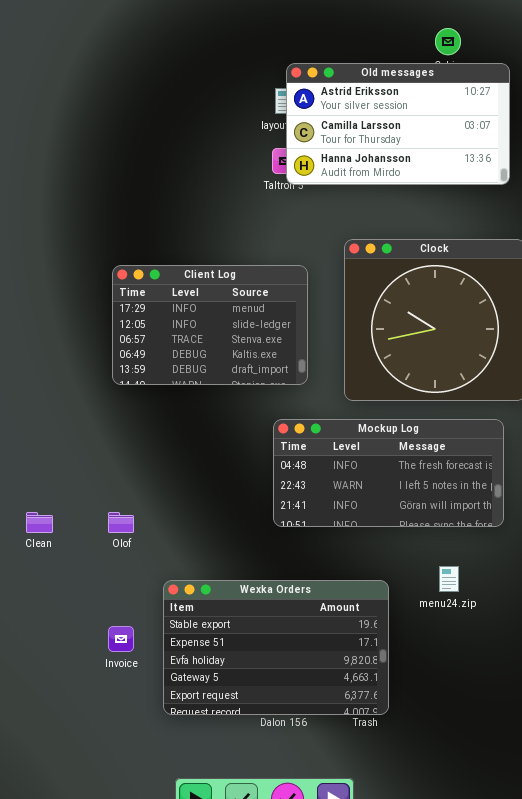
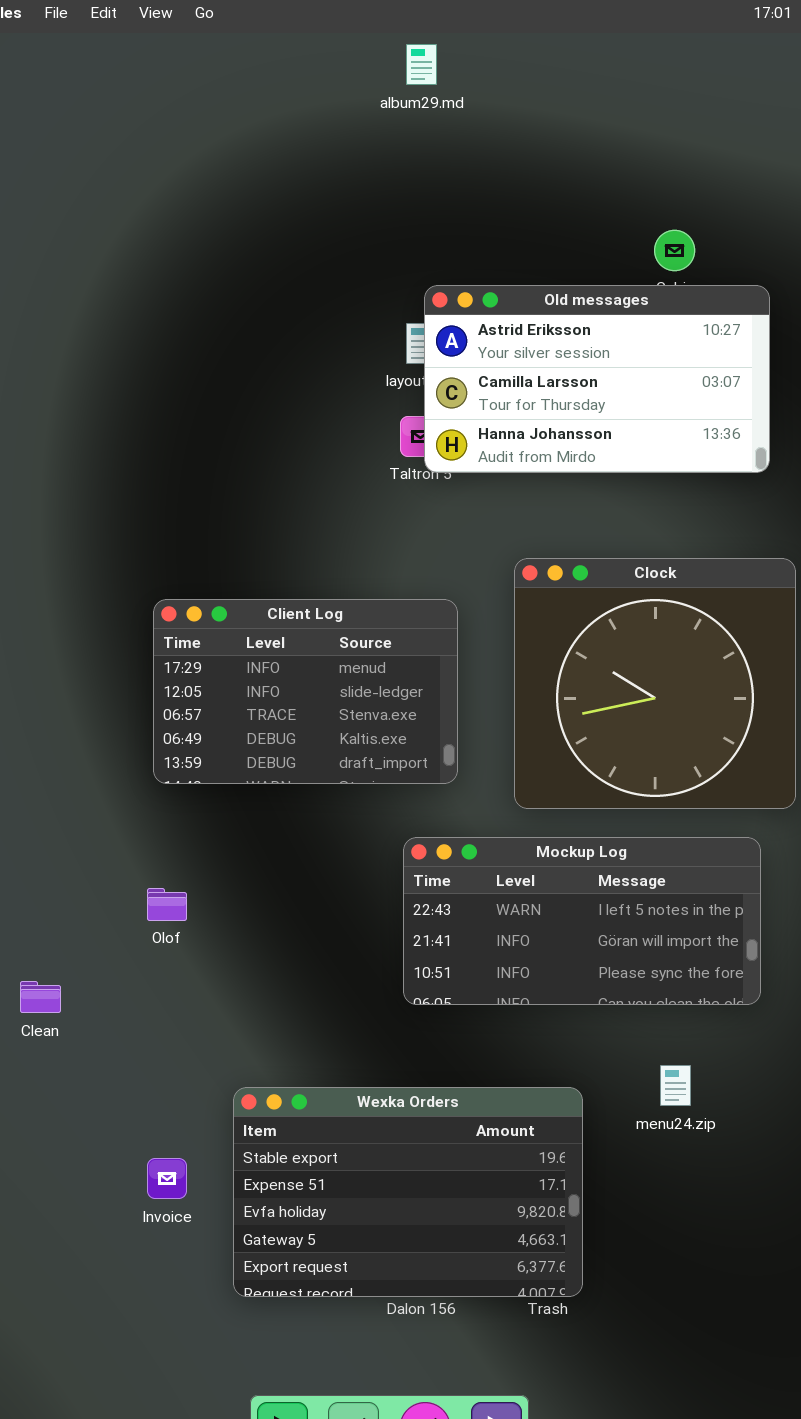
Mockup Log: [273,419,504,527] -> [403,837,761,1005], scrolled down 1 row
Olof: [108,512,134,533] -> [147,888,187,921], moved

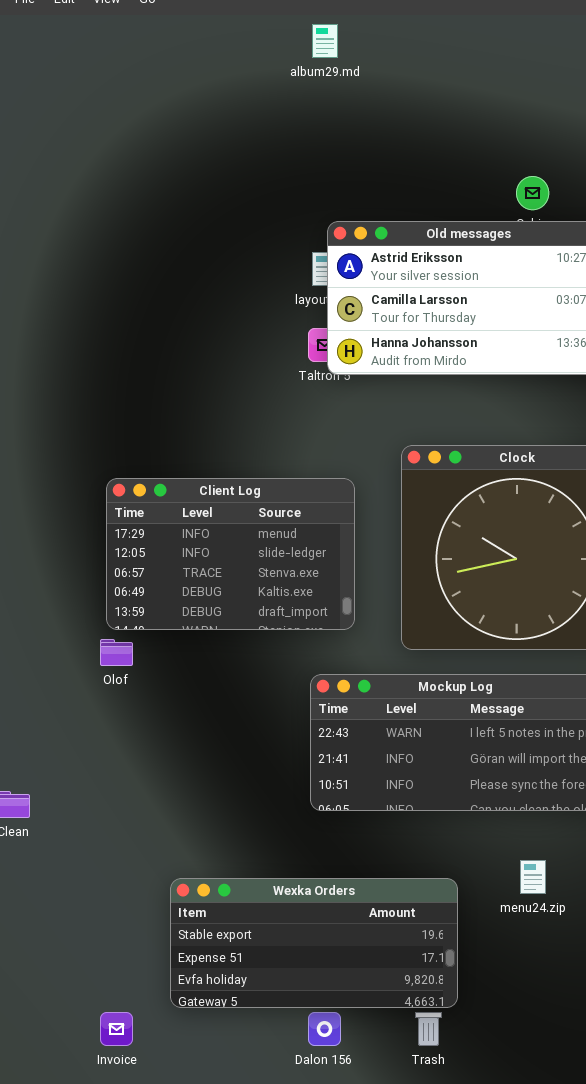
Olof: [147,888,187,921] -> [100,639,133,666], moved
Wexka Orders: [233,1087,583,1297] -> [170,878,458,1008], resized
Invoice: [147,1158,187,1199] -> [100,1012,133,1046], moved

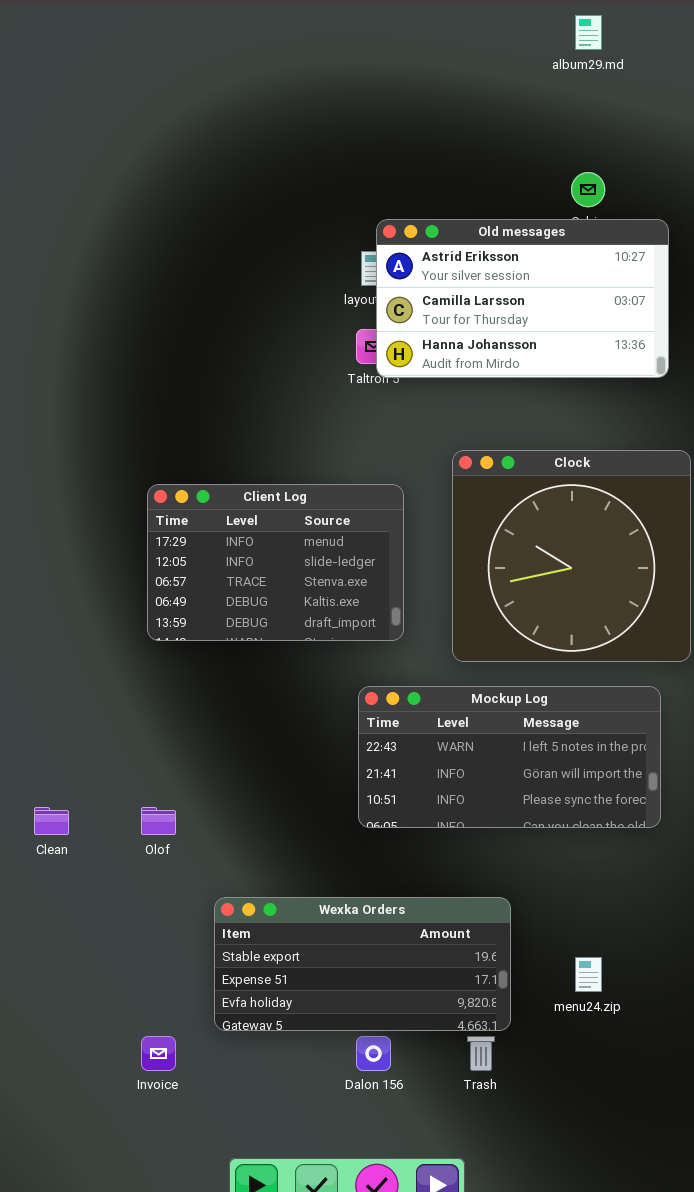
album29.md: [312,24,338,58] -> [575,15,602,50], moved
Olof: [100,639,133,666] -> [141,807,176,835], moved
menu24.zip: [520,860,546,894] -> [575,957,602,992], moved

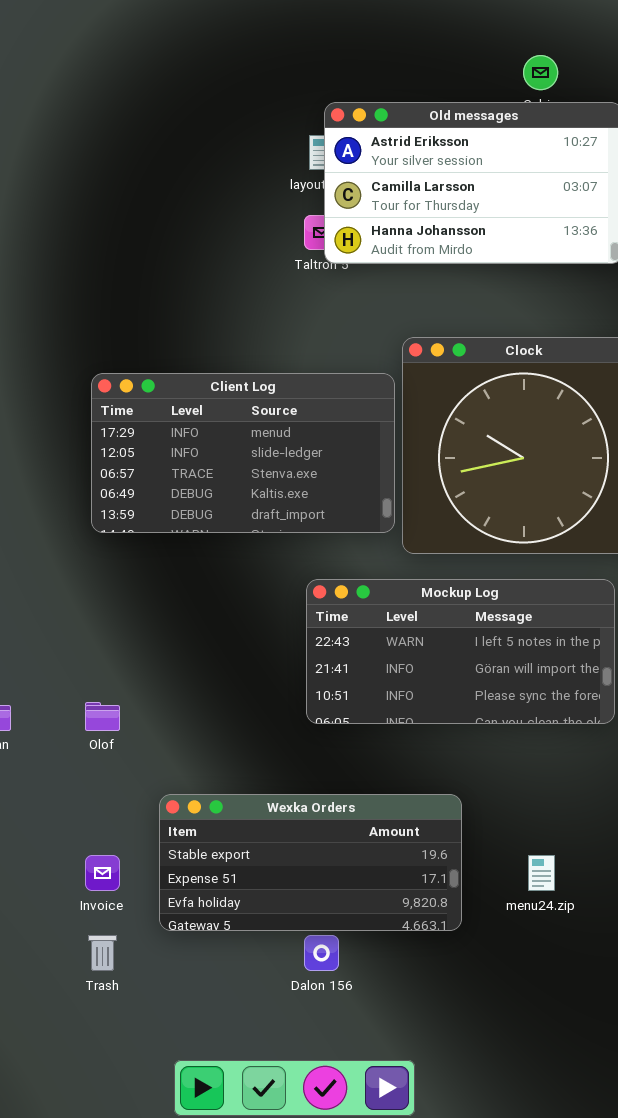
Client Log: [147,484,404,641] -> [91,373,395,533], resized
Invoice: [141,1036,176,1071] -> [85,855,120,891], moved
Trash: [467,1036,495,1071] -> [88,935,117,971], moved

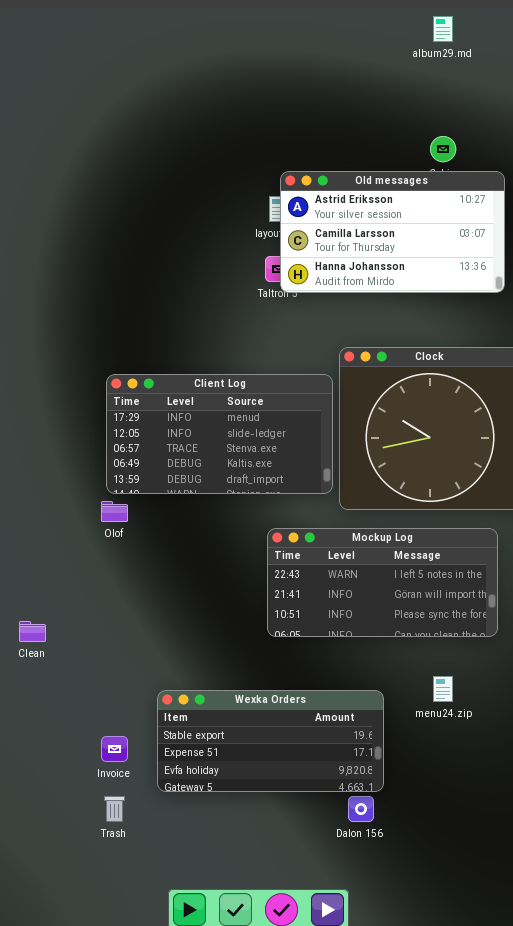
Olof: [85,702,120,731] -> [101,501,128,522], moved
menu24.zip: [528,855,555,891] -> [433,676,453,702], moved
Dalon 156: [304,935,339,971] -> [348,796,374,822], moved

